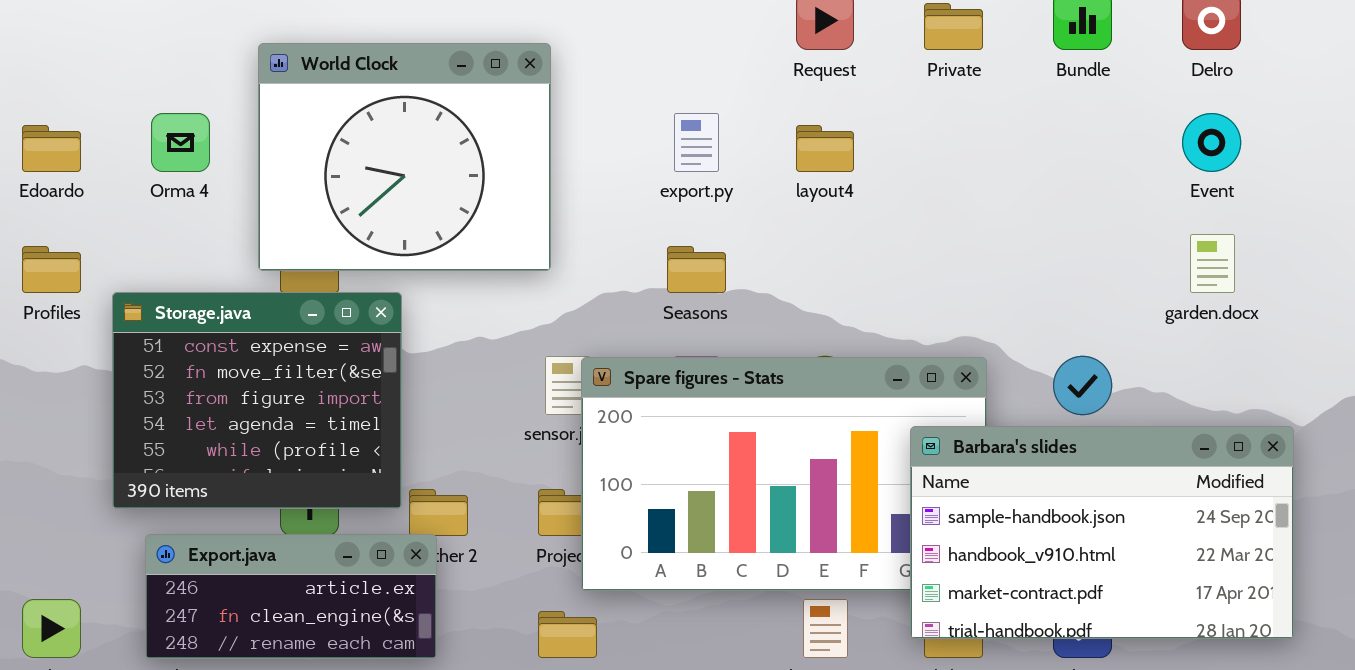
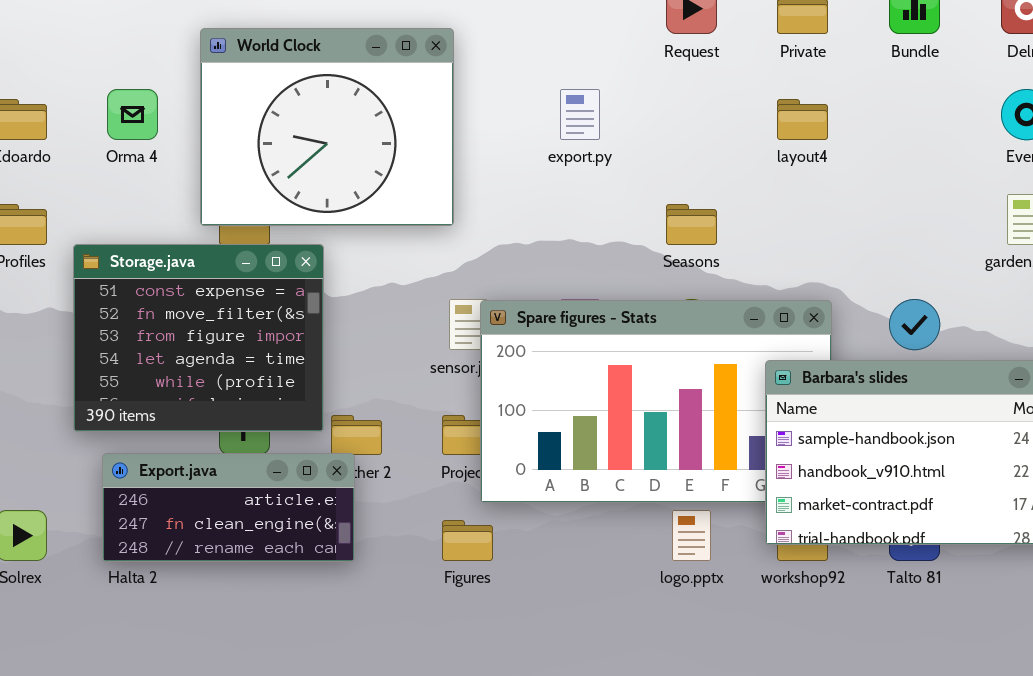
layout4: [796,125,854,172] -> [777,99,828,140], moved
Seasons: [667,246,726,293] -> [666,204,717,245], moved

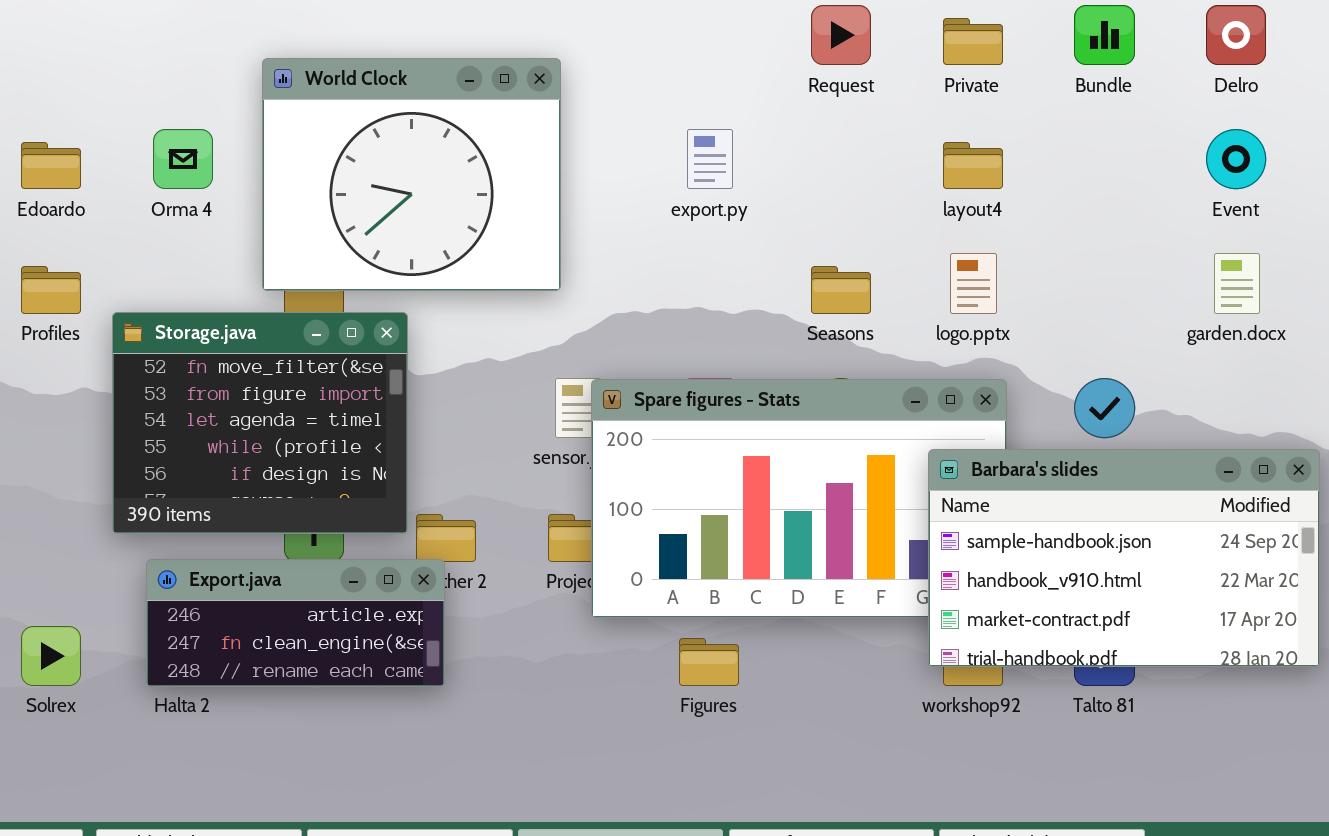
Storage.java: [73,244,324,432] -> [112,312,408,534], scrolled down 1 row
logo.pptx: [672,510,711,561] -> [950,253,997,314], moved
Figures: [442,520,493,561] -> [679,638,739,686], moved

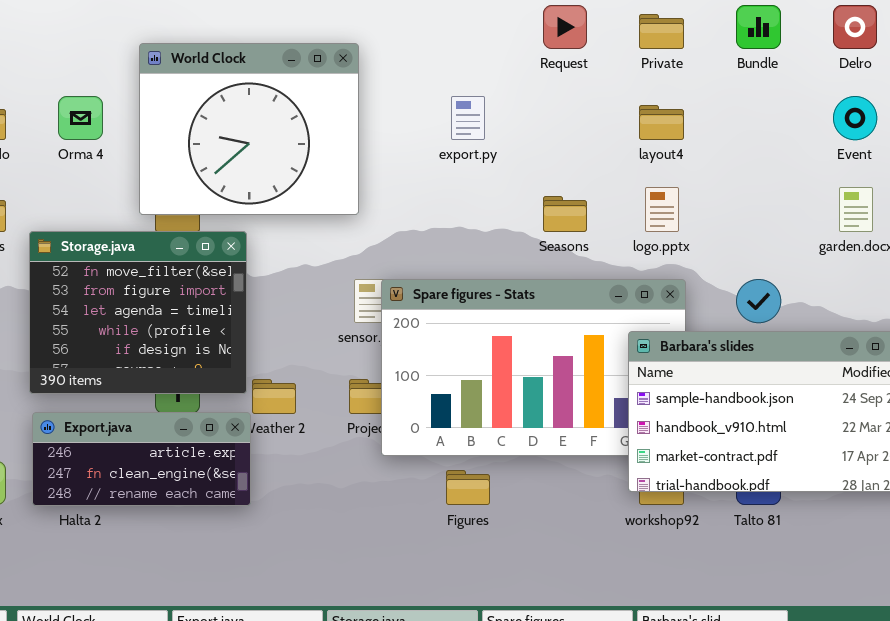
Export.java: [146,559,445,687] -> [32,412,251,506], moved

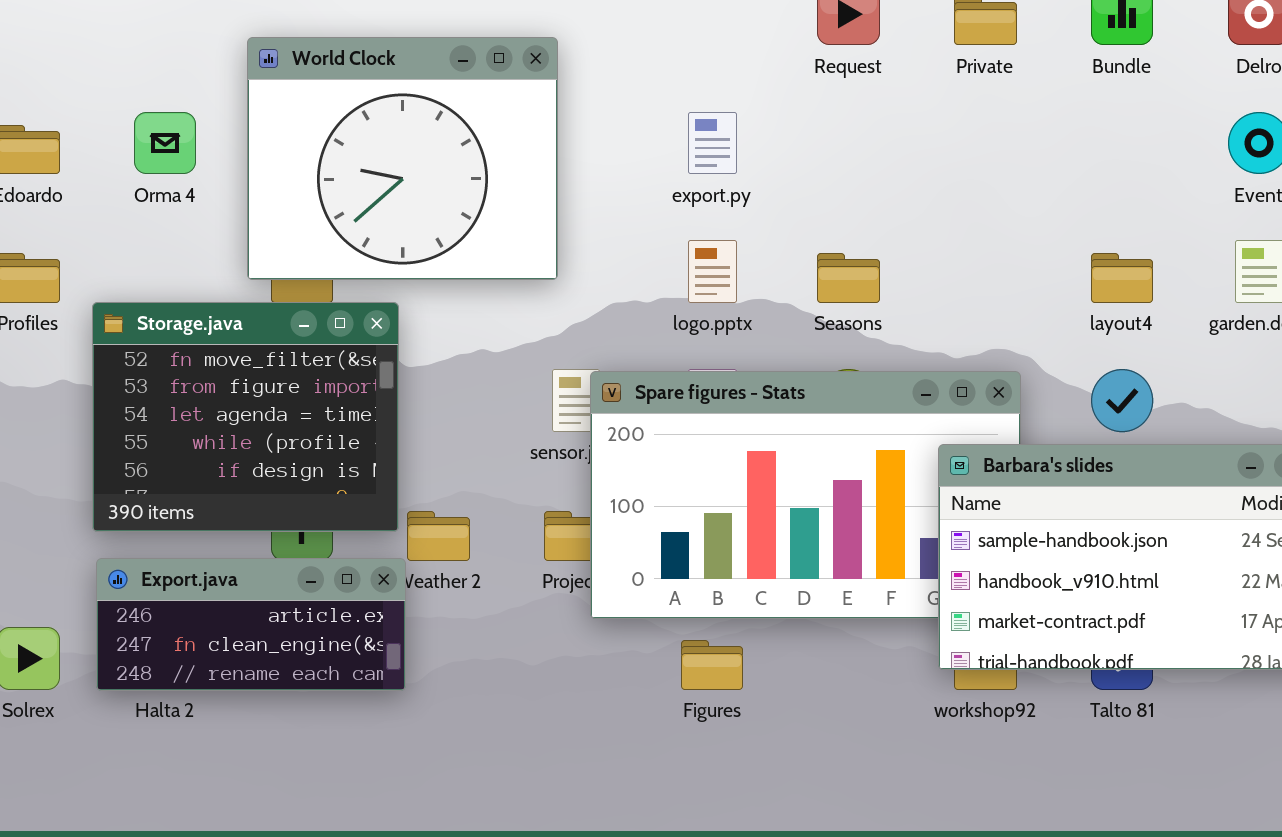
layout4: [639,105,684,140] -> [1091,253,1153,303], moved
logo.pptx: [645,187,679,232] -> [688,240,737,303], moved

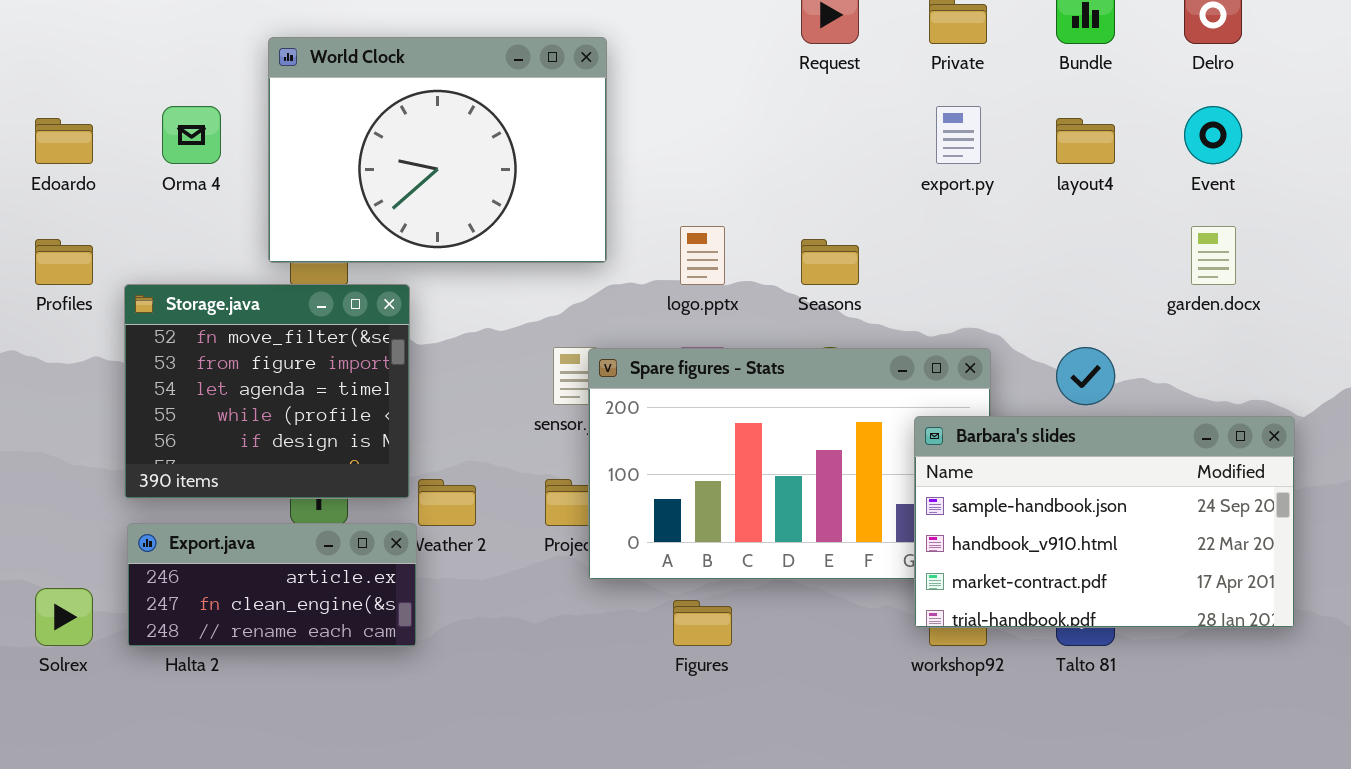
World Clock: [247,37,558,280] -> [268,37,607,263], resized
export.py: [688,112,737,174] -> [936,106,981,164], moved
layout4: [1091,253,1153,303] -> [1056,118,1115,164], moved

